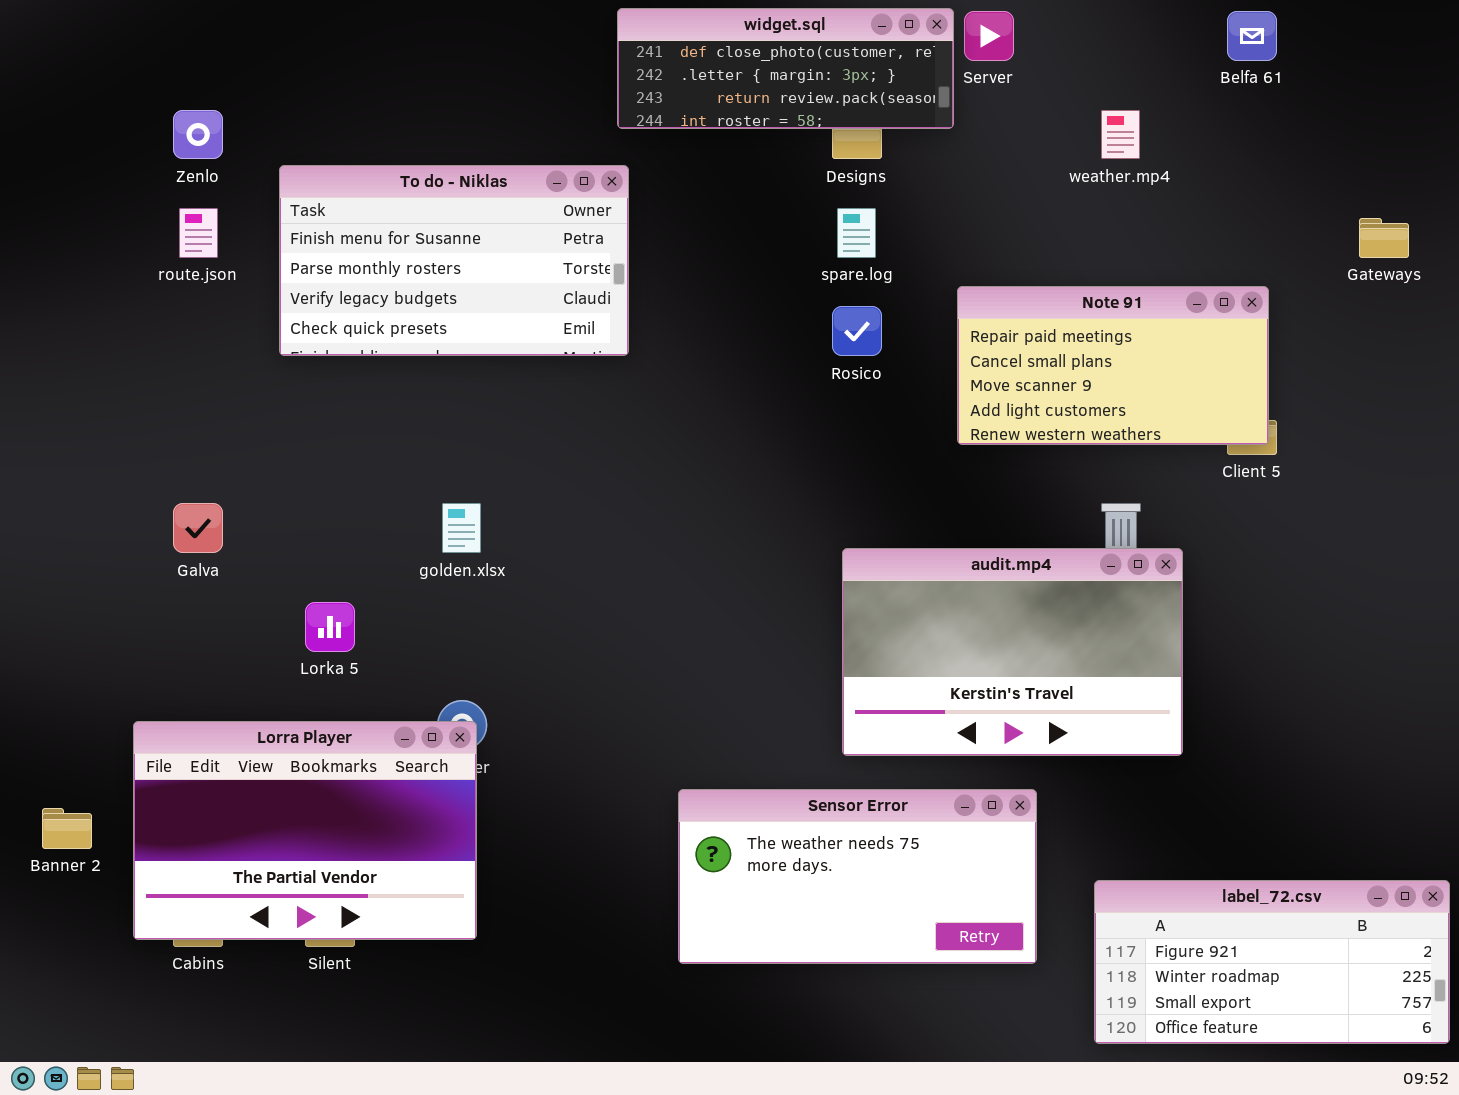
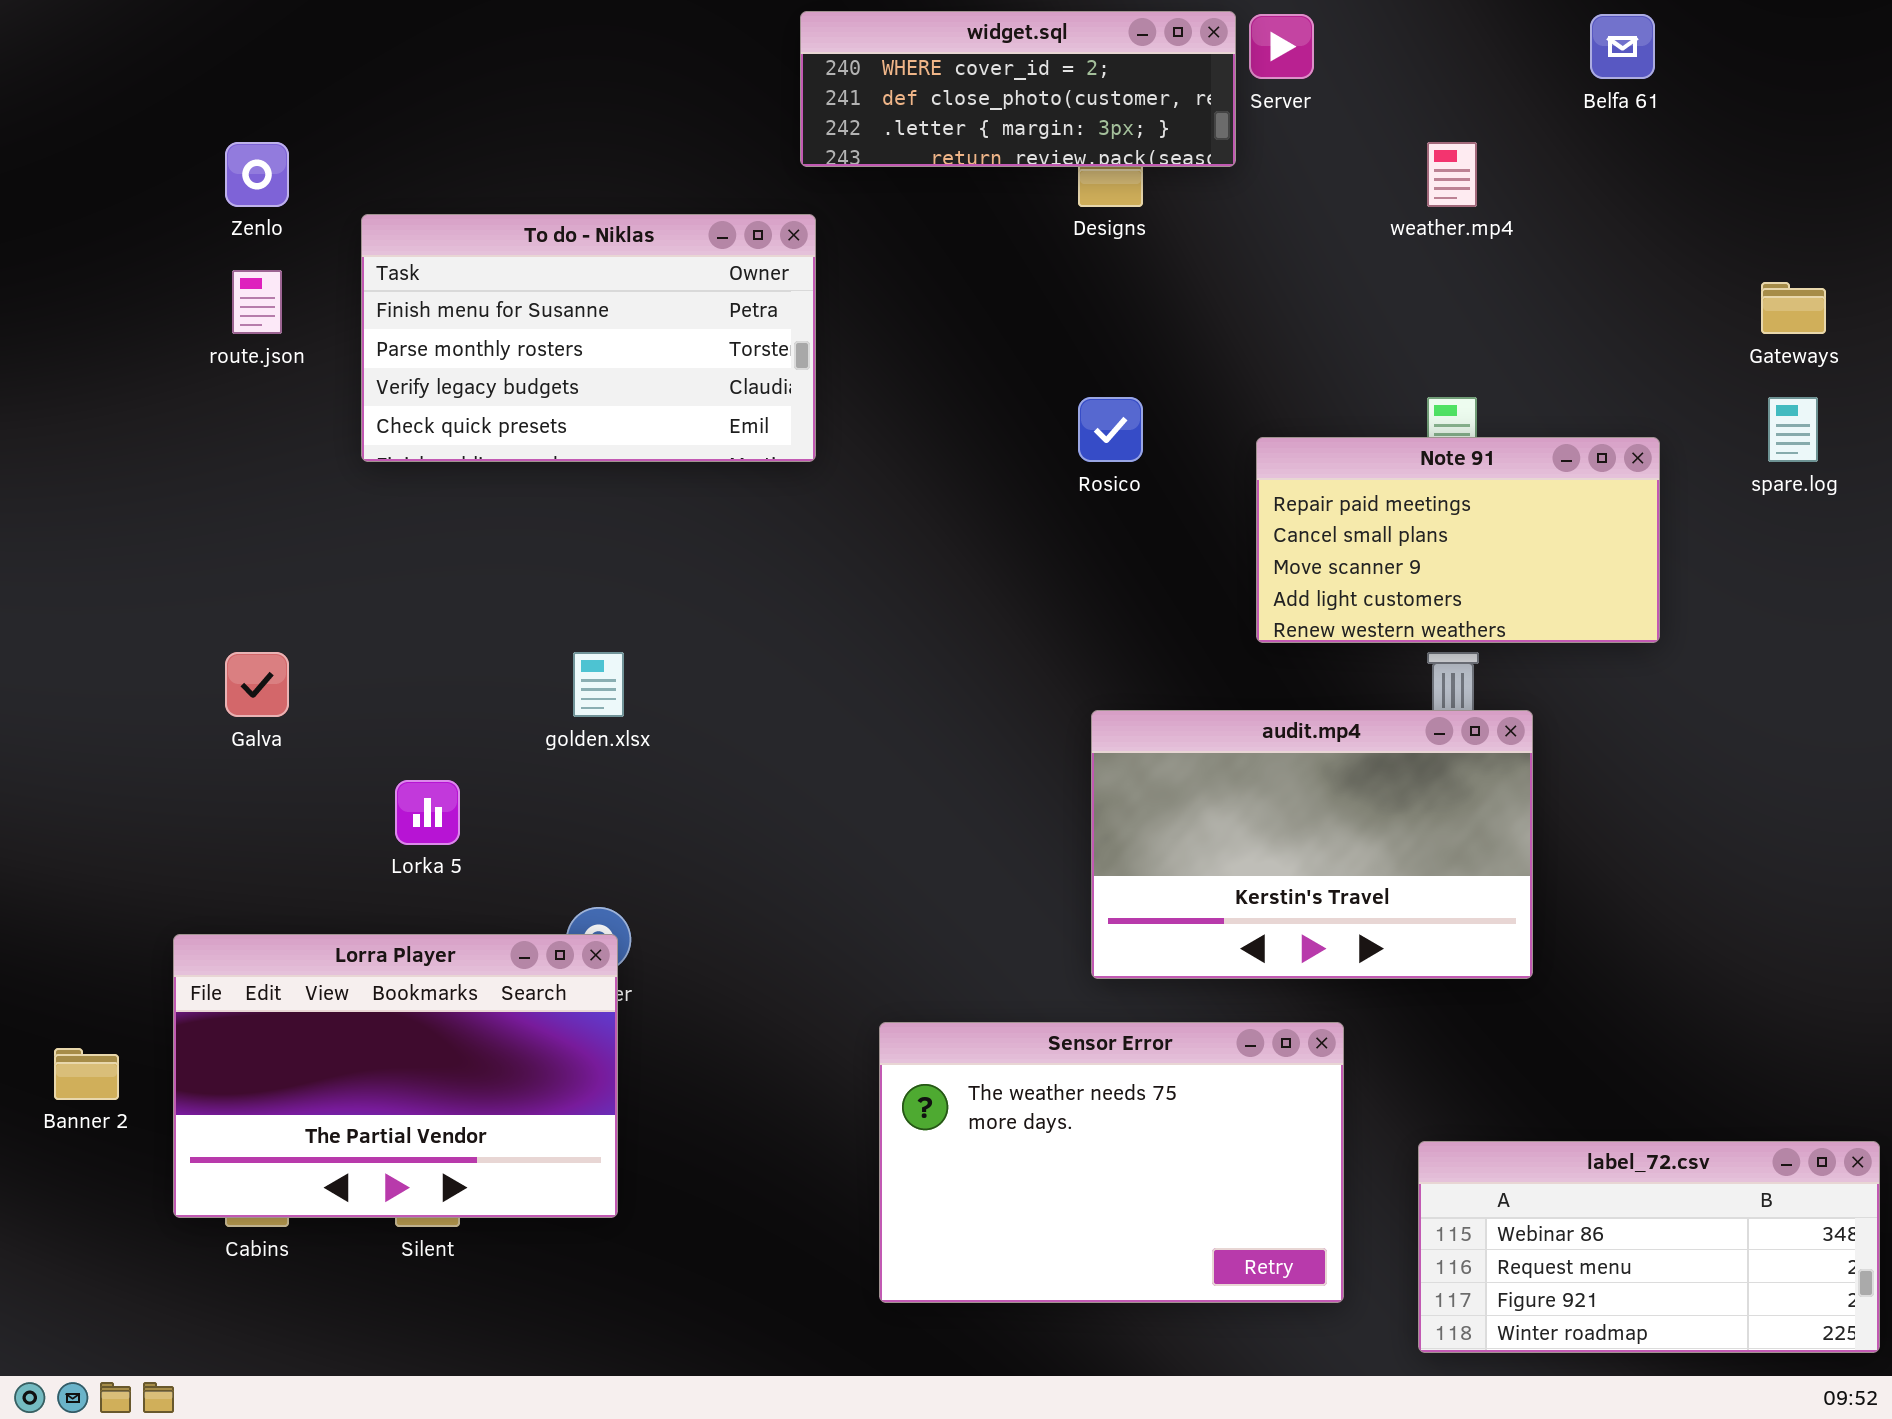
widget.sql: [617,8,954,129] -> [800,11,1236,167], scrolled up 1 row
spare.log: [837,208,876,258] -> [1768,397,1818,462], moved
Note 91: [957,286,1269,445] -> [1256,437,1660,643], moved
Sensor Error: [678,789,1037,964] -> [879,1022,1344,1303], resized
label_72.csv: [1094,880,1450,1044] -> [1418,1141,1880,1353], scrolled up 2 rows

